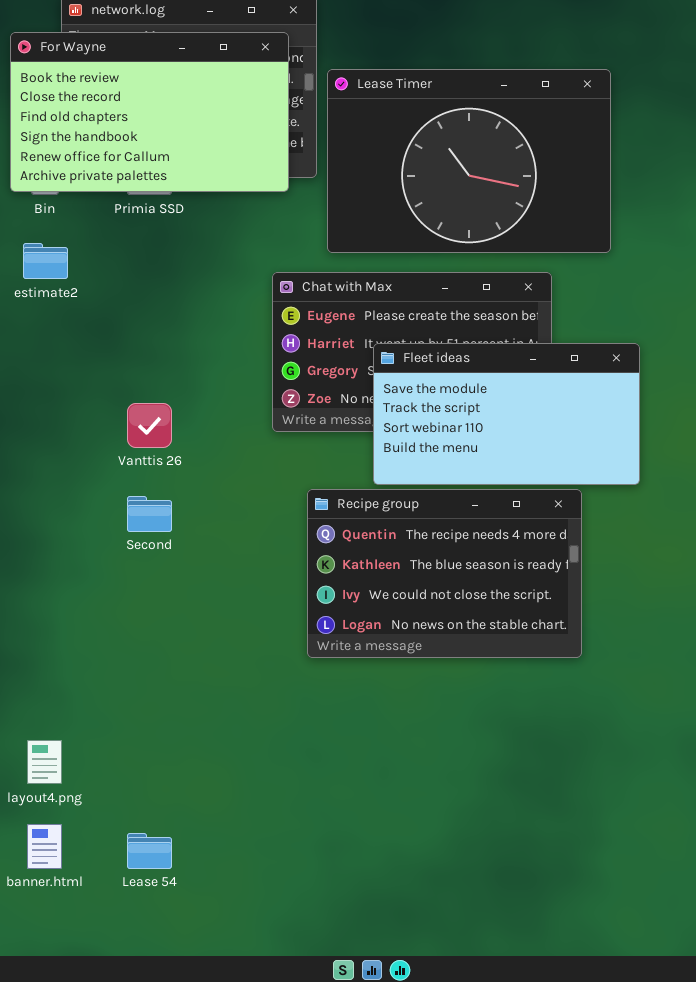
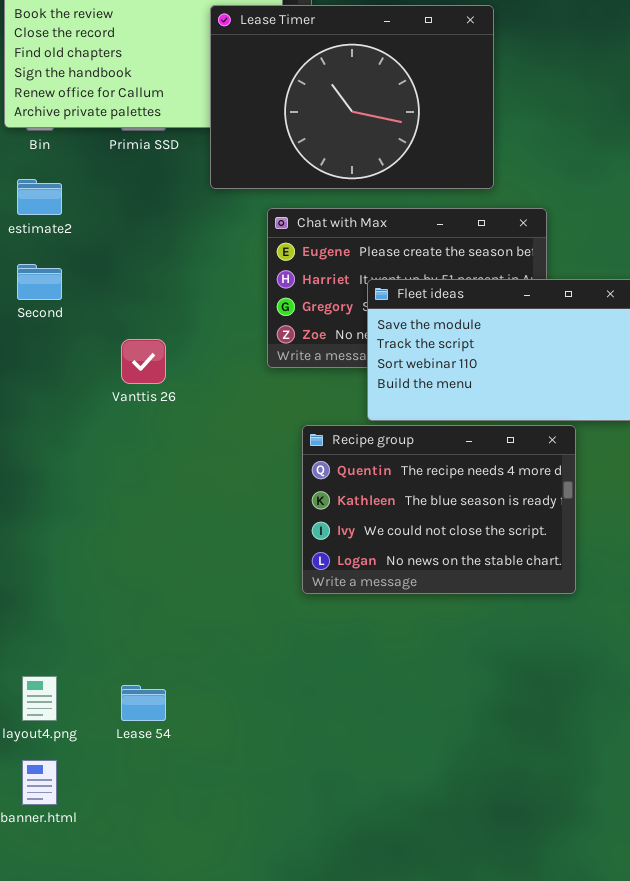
Lease Timer: [327,69,611,253] -> [210,5,494,189], moved
Second: [127,496,172,532] -> [17,264,62,300], moved
Lease 54: [127,833,172,869] -> [121,685,166,721], moved

